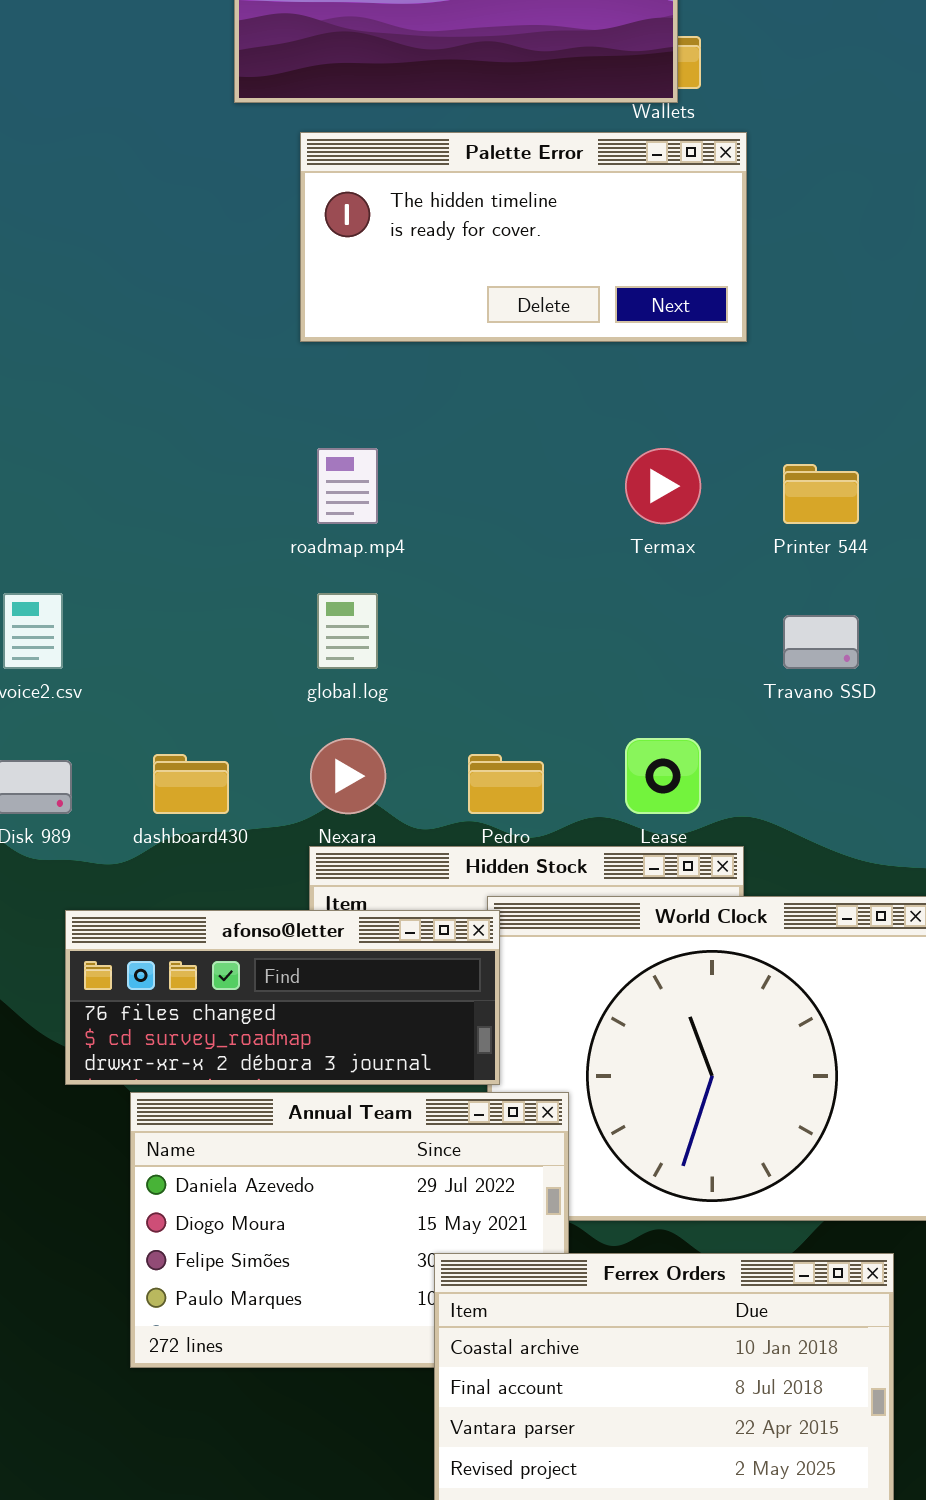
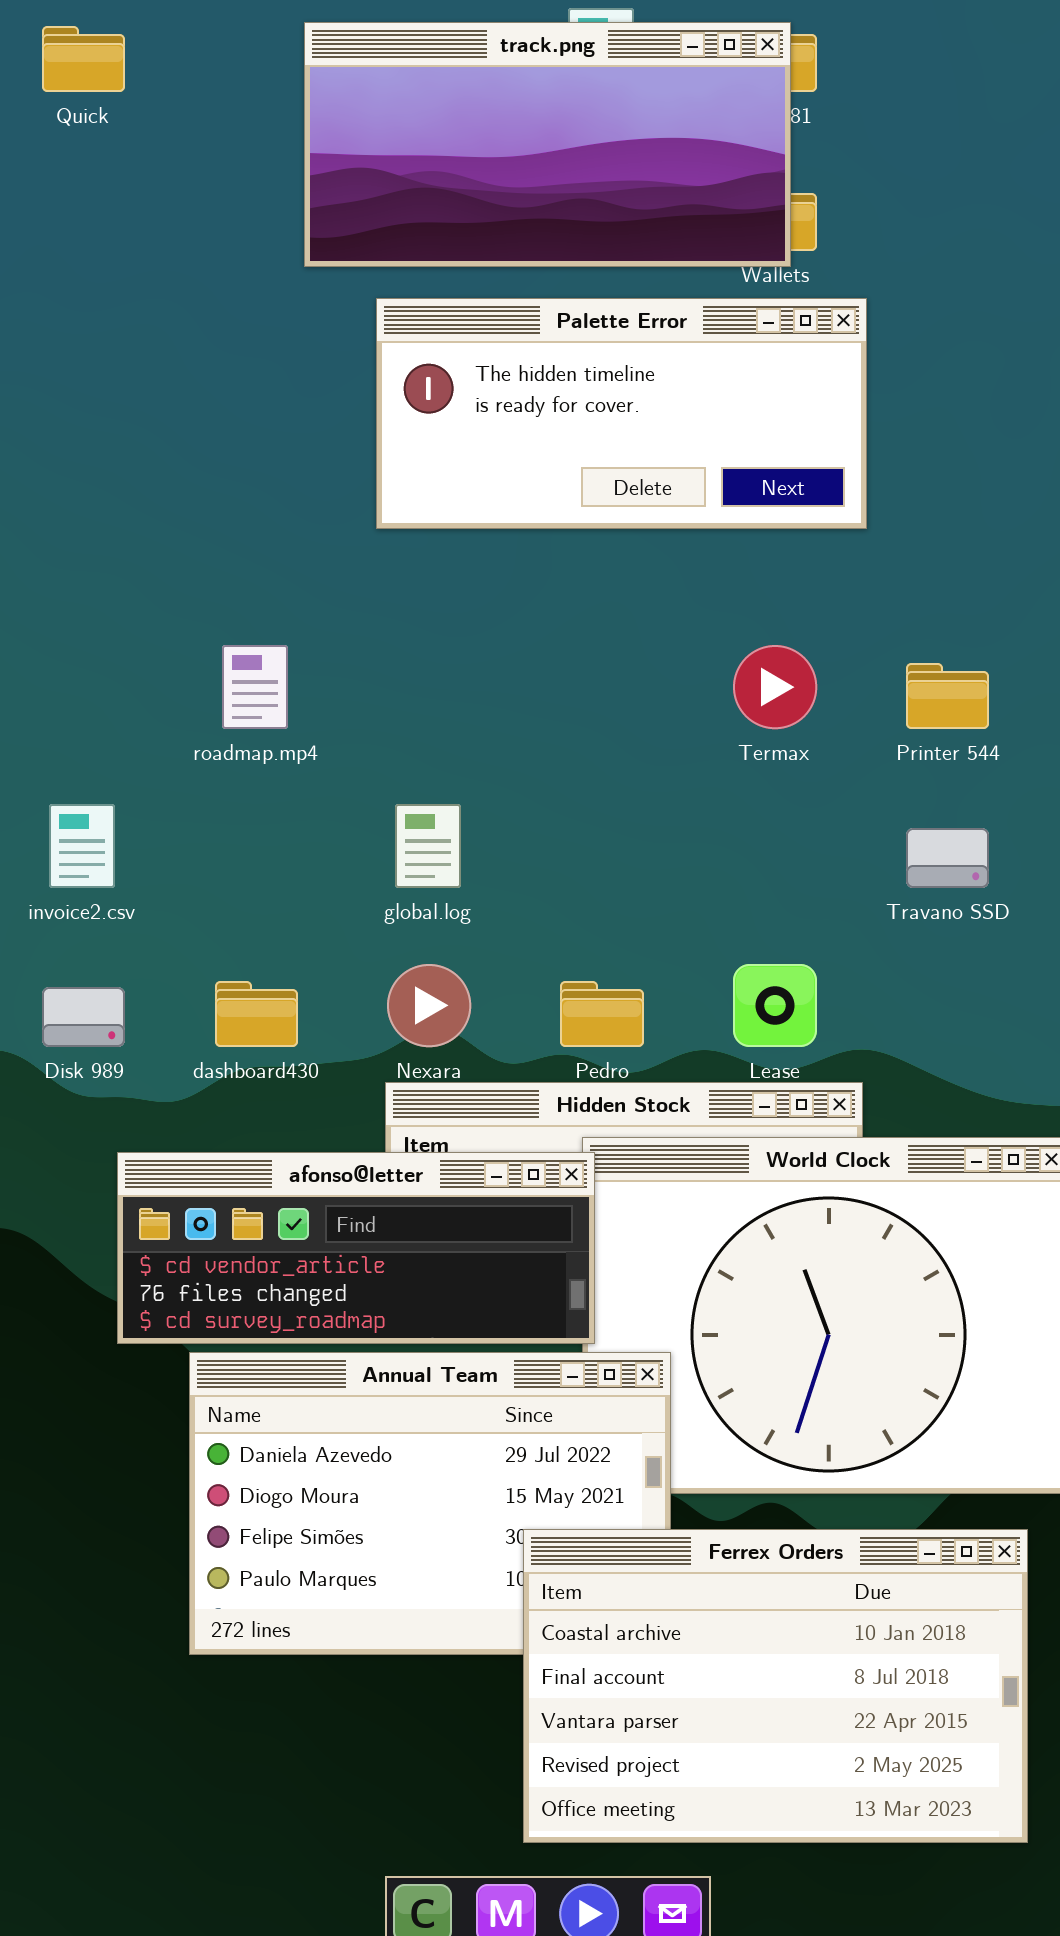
roadmap.mp4: [317,448,378,524] -> [222,645,288,729], moved
afonso@letter: [65,910,500,1085] -> [117,1152,595,1344], scrolled up 1 row

